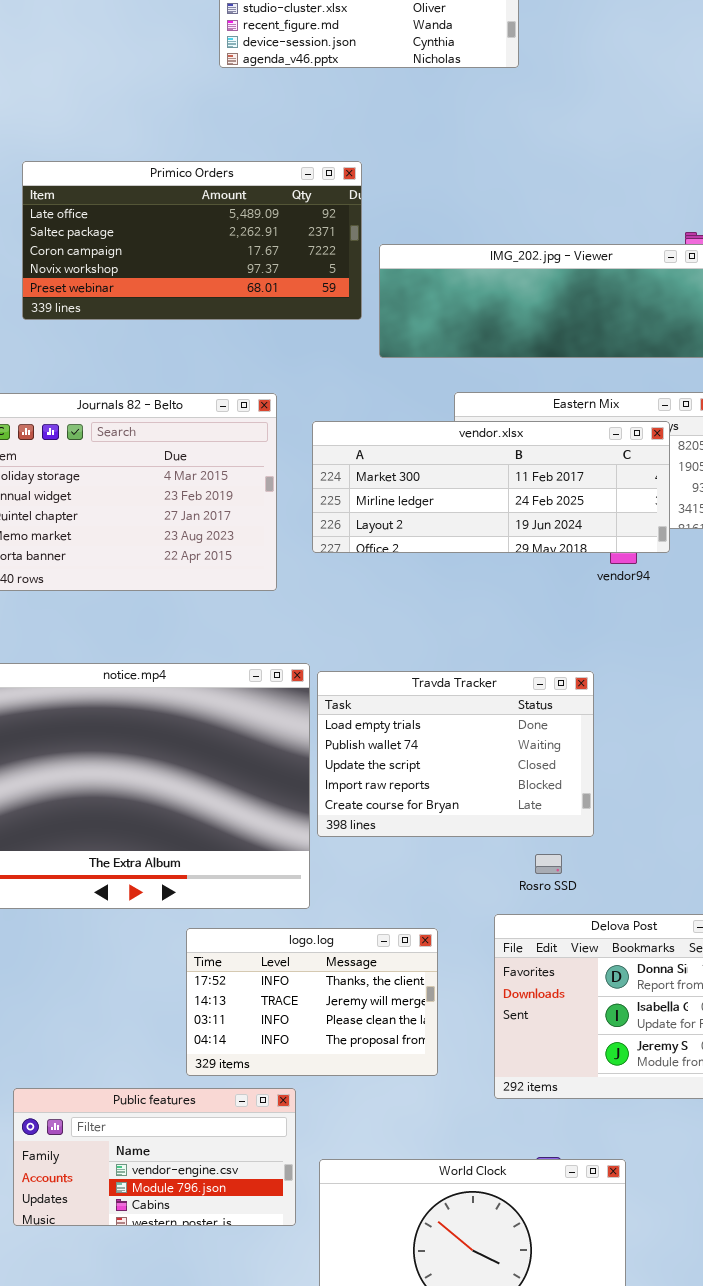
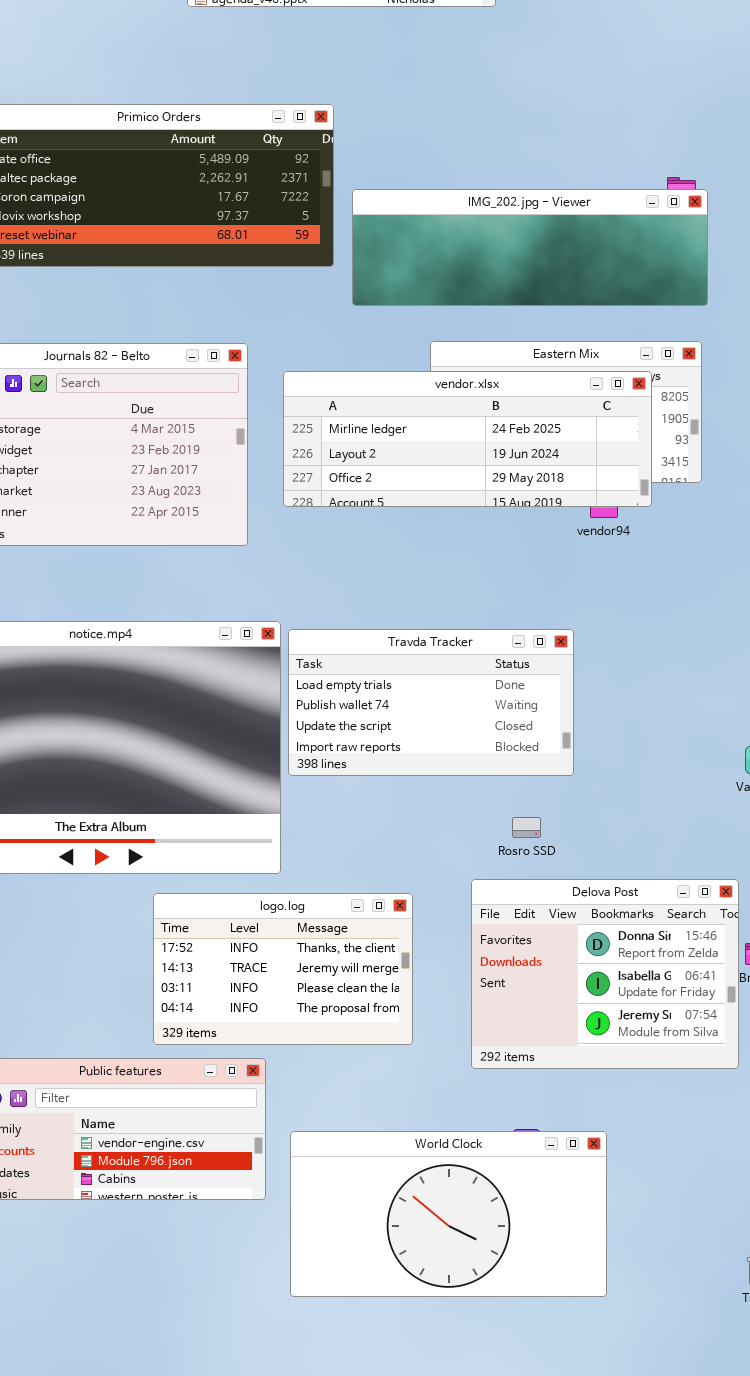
vendor.xlsx: [312,421,670,553] -> [283,371,652,507], scrolled down 1 row
Travda Tracker: [317,671,594,837] -> [288,629,574,776], resized

